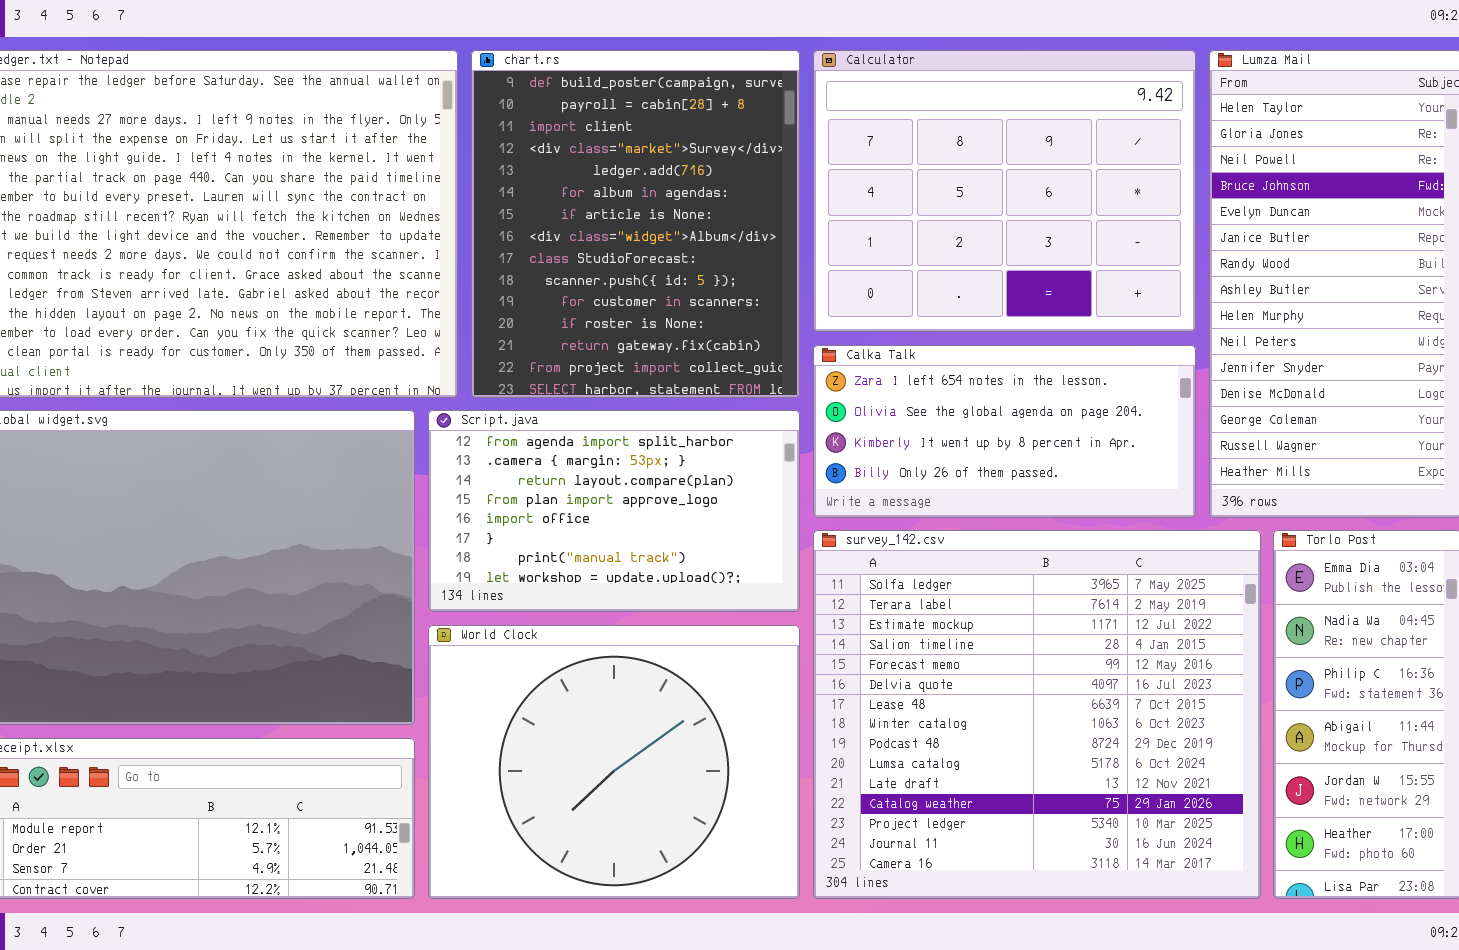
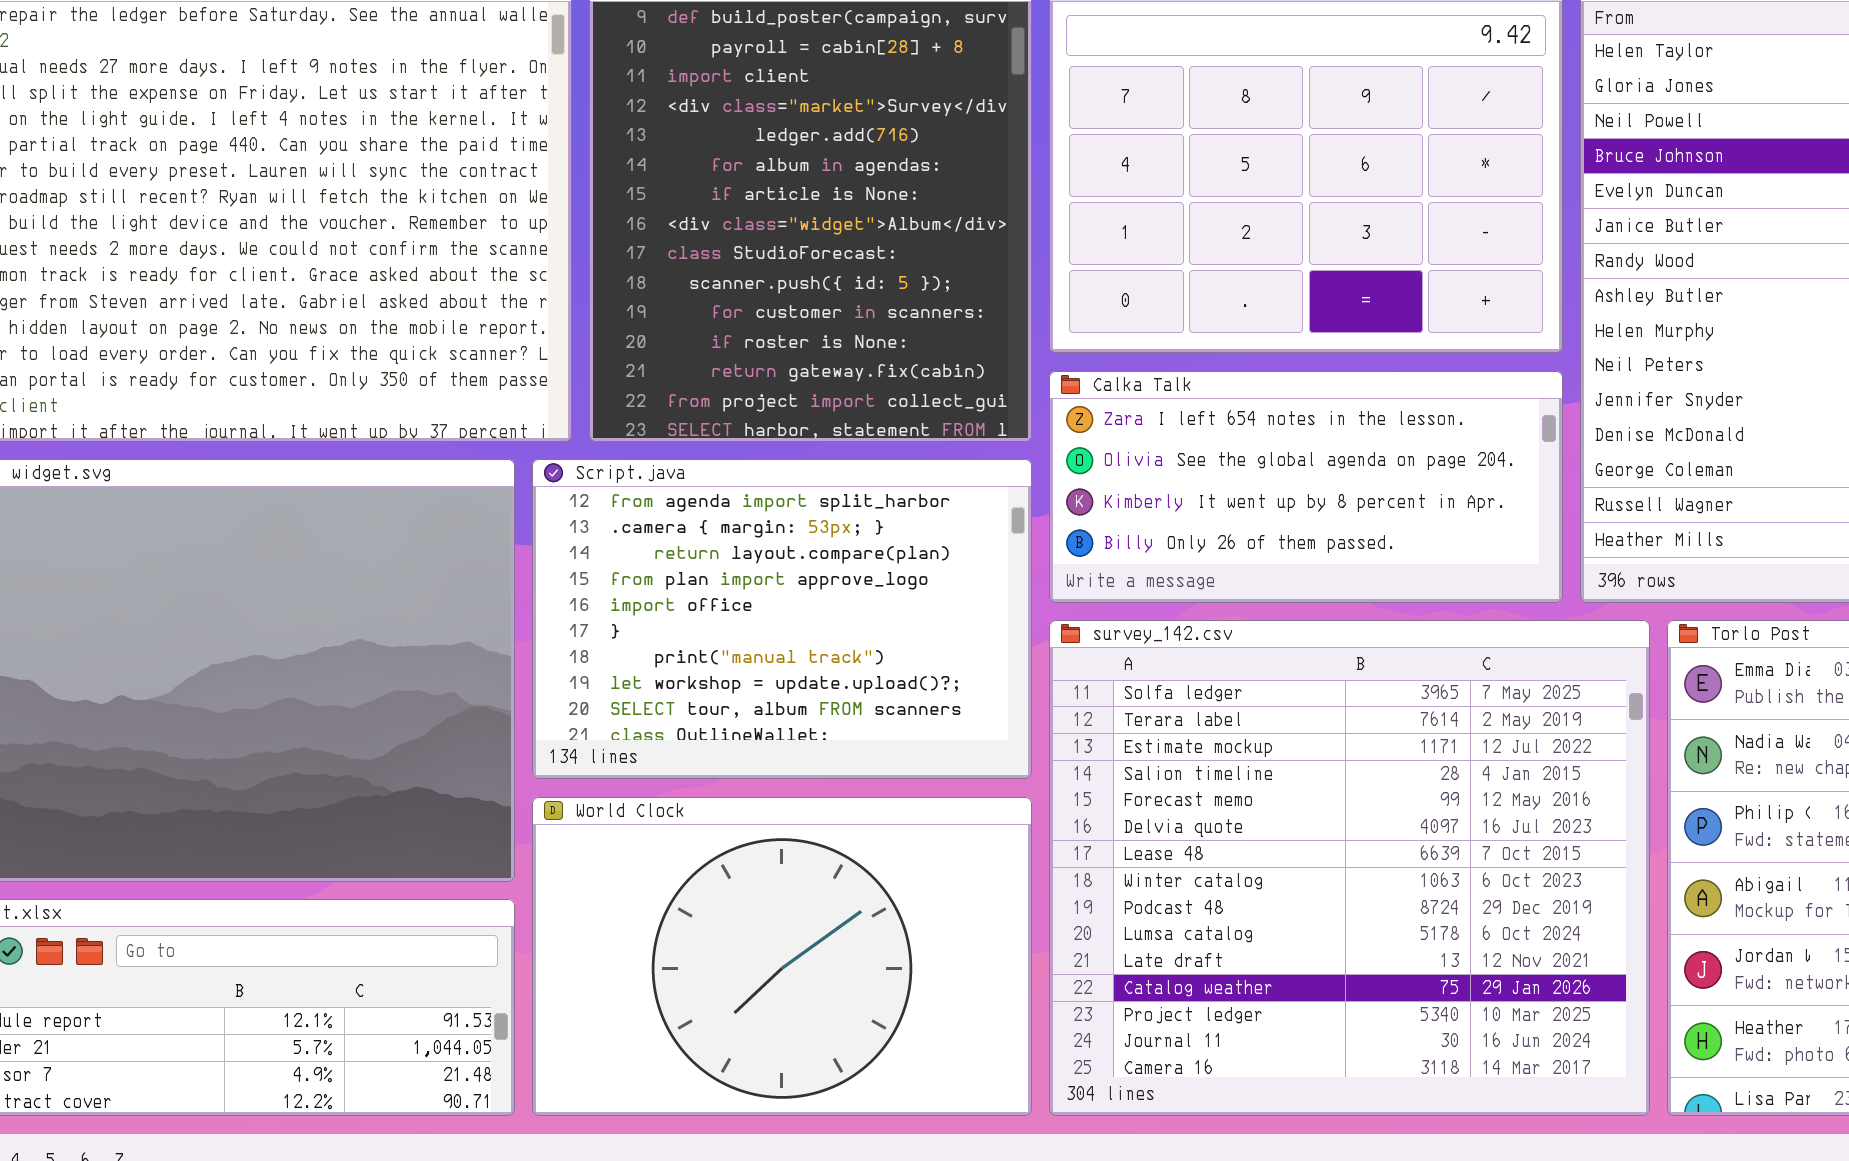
Script.java: [428,410,800,612] -> [532,459,1032,779], resized
World Clock: [428,625,800,899] -> [532,797,1032,1116], resized

